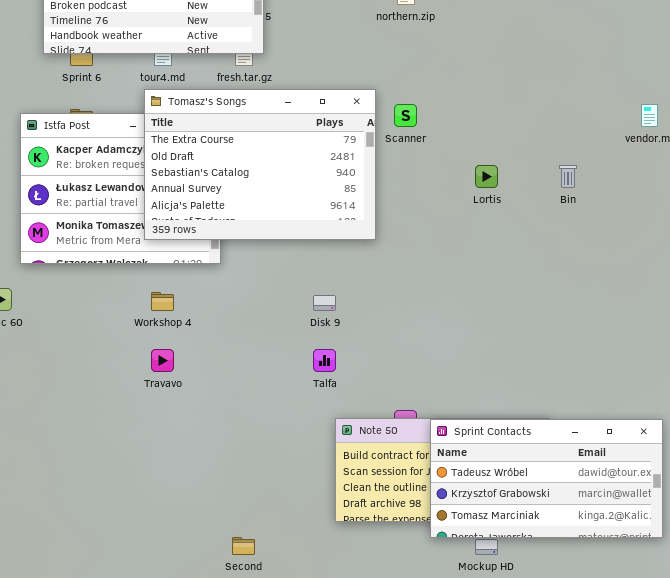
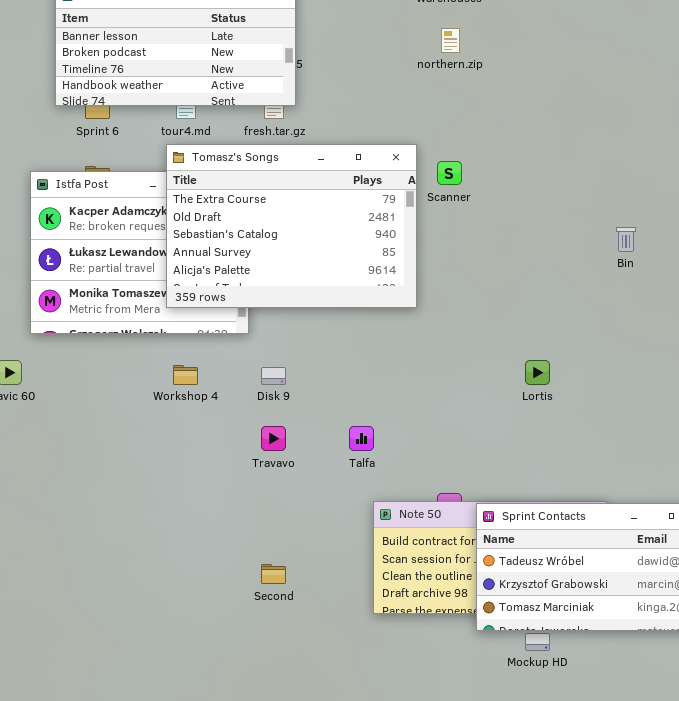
Lortis: [475,165,498,188] -> [525,360,550,385], moved
Disk 9: [313,295,336,311] -> [261,367,286,385], moved
Travavo: [151,349,174,372] -> [261,426,286,451], moved
Second: [232,537,255,555] -> [261,564,286,584], moved

